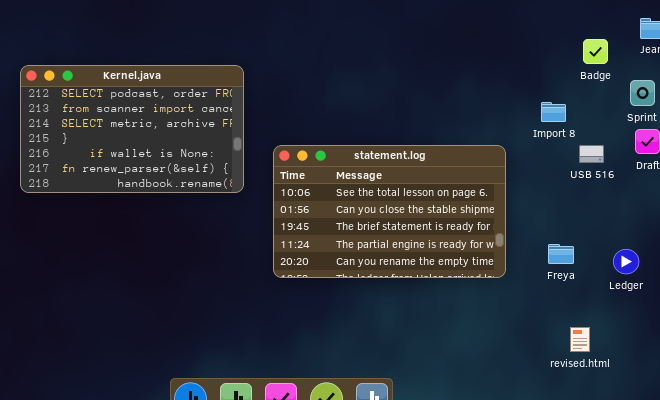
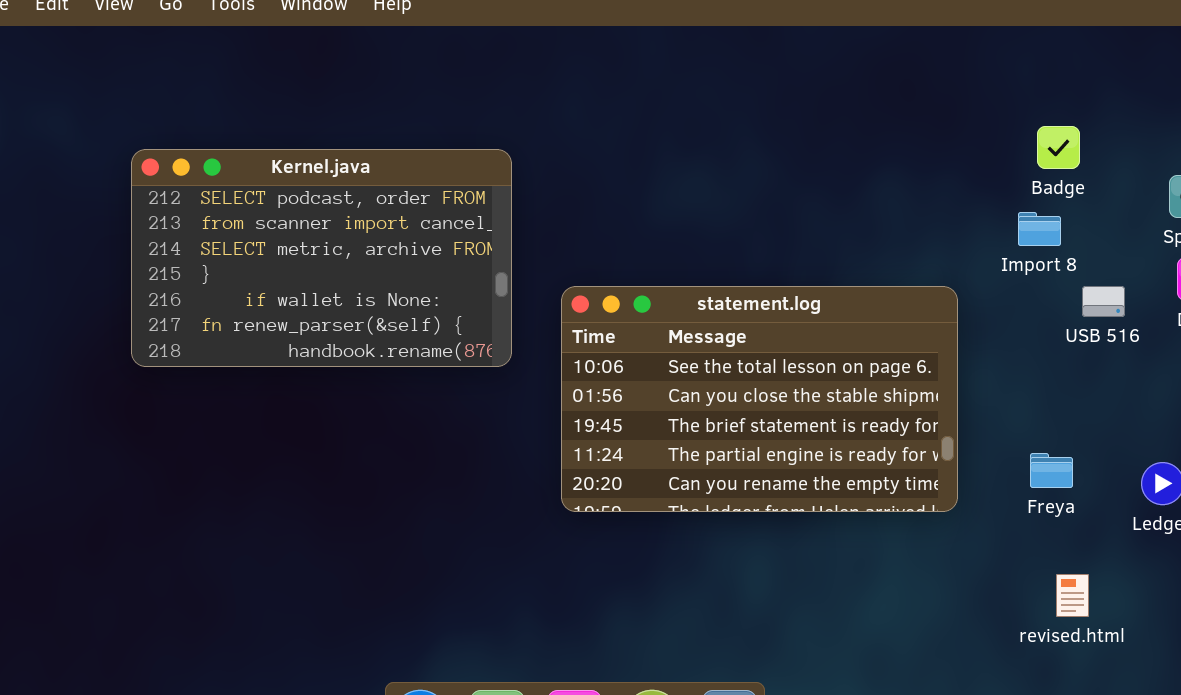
Badge: [583,39,608,64] -> [1037,126,1080,169], moved
revised.html: [570,327,590,352] -> [1056,574,1089,617], moved

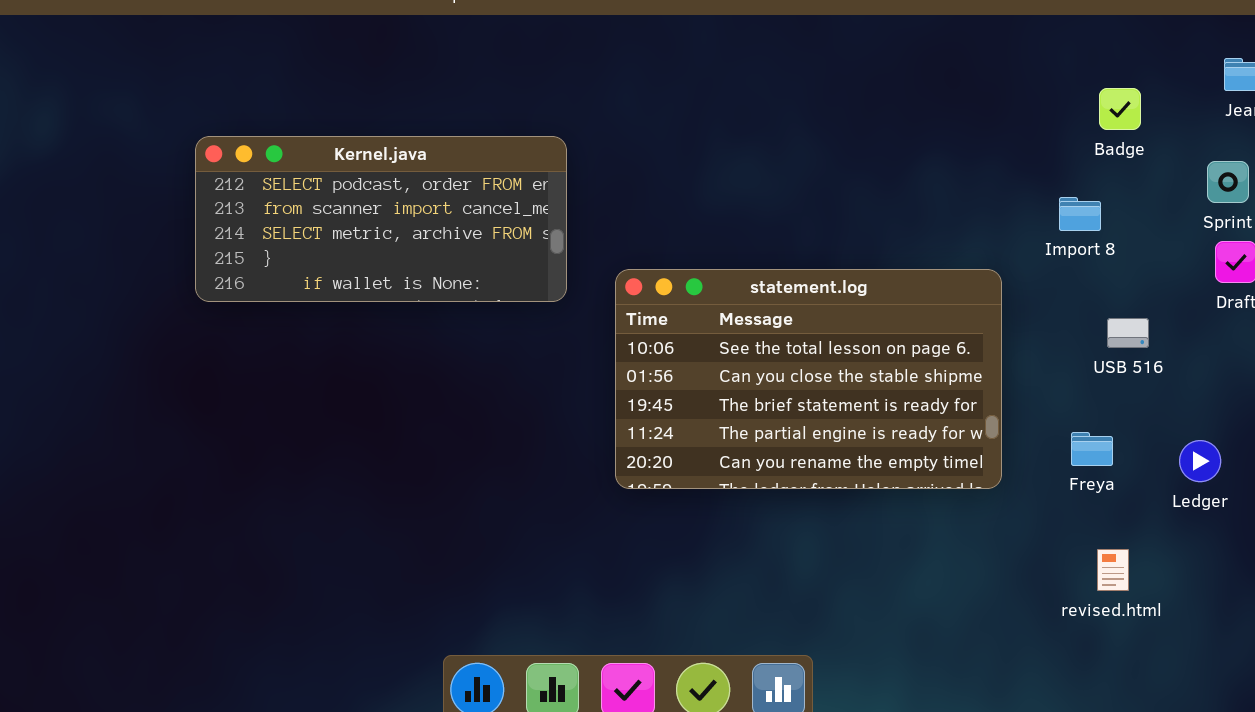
Badge: [1037,126,1080,169] -> [1099,88,1141,130], moved
Kernel.java: [131,149,512,367] -> [195,136,567,302], resized
USB 516: [1082,286,1125,317] -> [1107,318,1149,348], moved

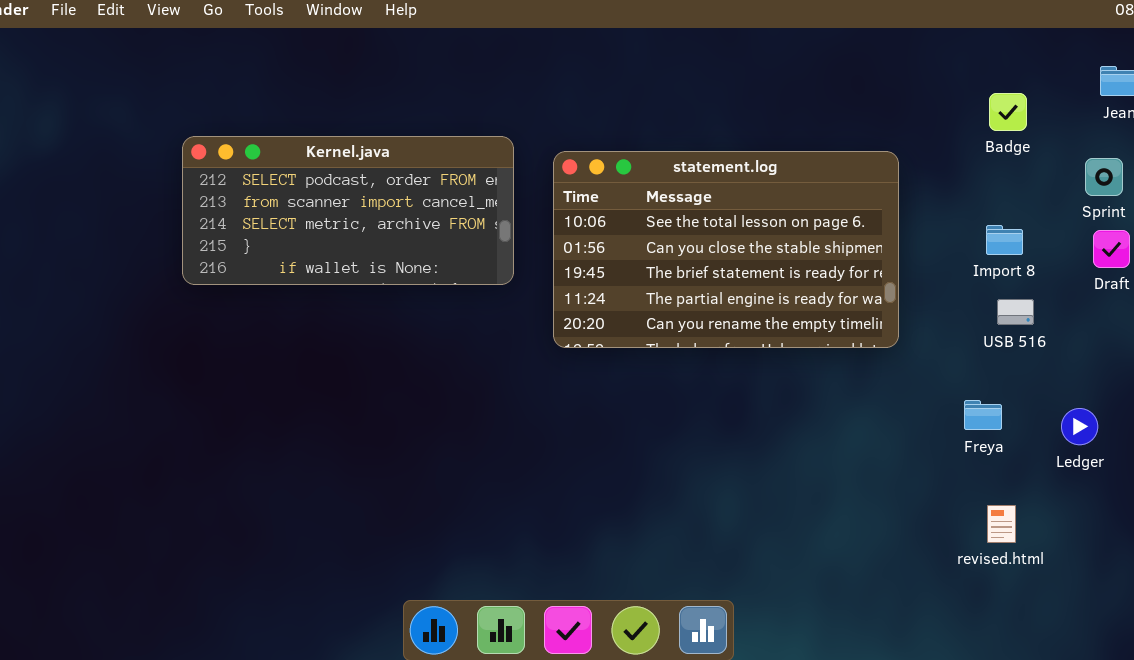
Import 8: [1059,197,1101,231] -> [986,225,1023,255], moved
statement.log: [615,269,1002,489] -> [553,151,899,348], moved

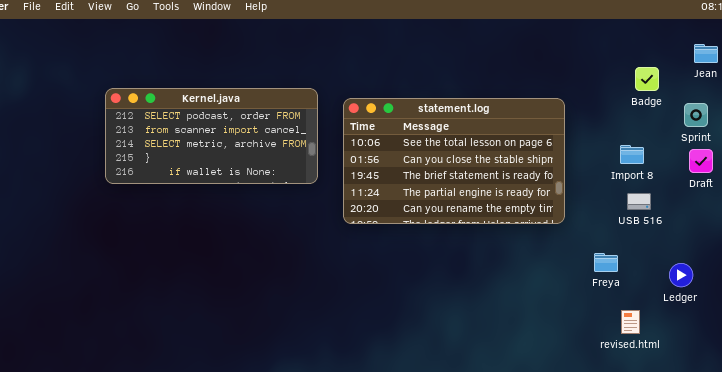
Badge: [989,93,1027,131] -> [635,67,659,91], moved
Freya: [964,400,1002,430] -> [594,253,618,272], moved
revised.html: [987,505,1016,543] -> [621,310,640,334], moved

